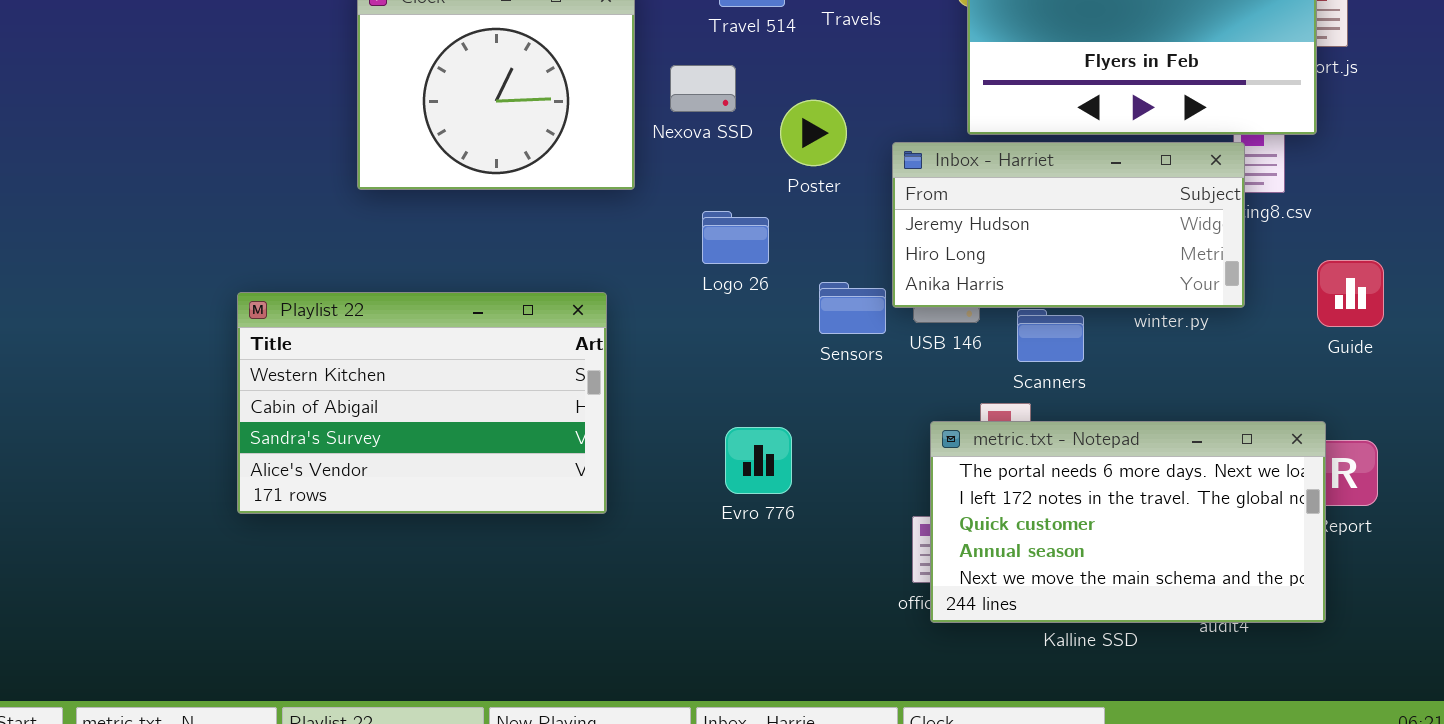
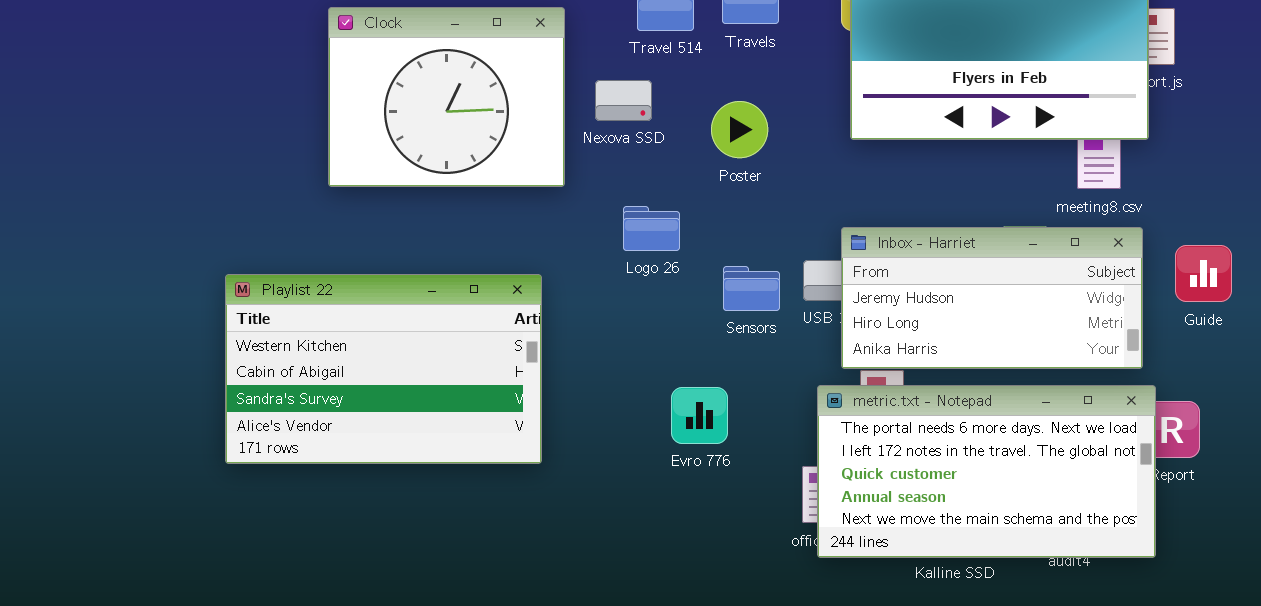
Poster: [780,100,847,166] -> [711,101,768,158], moved
Inbox - Harriet: [892,142,1245,308] -> [841,227,1143,369], moved
Guide: [1317,260,1384,327] -> [1175,245,1232,302], moved
Evro 776: [725,427,792,494] -> [671,387,728,444], moved

